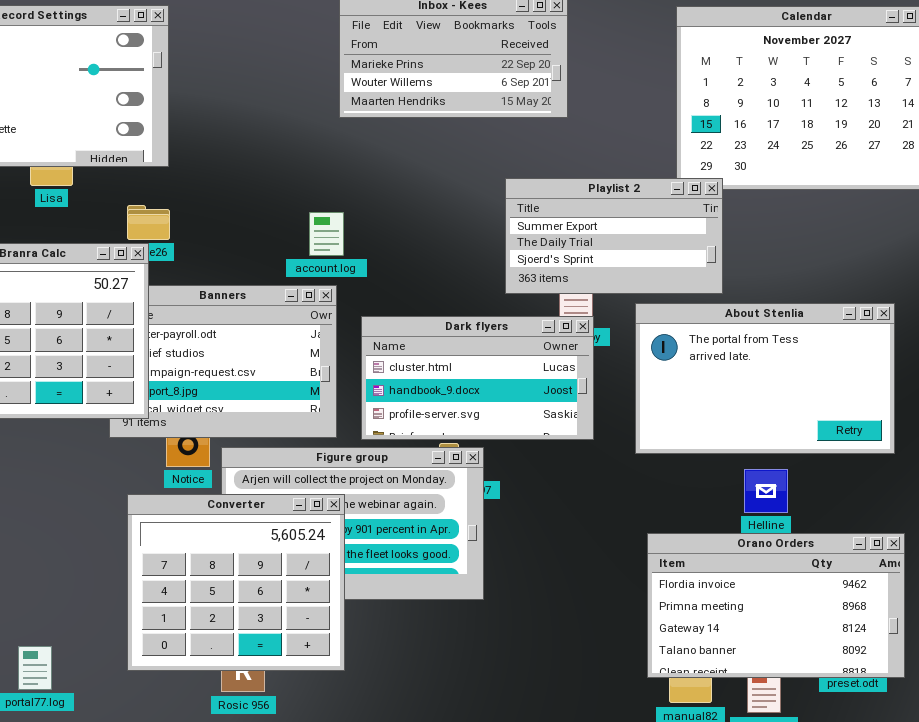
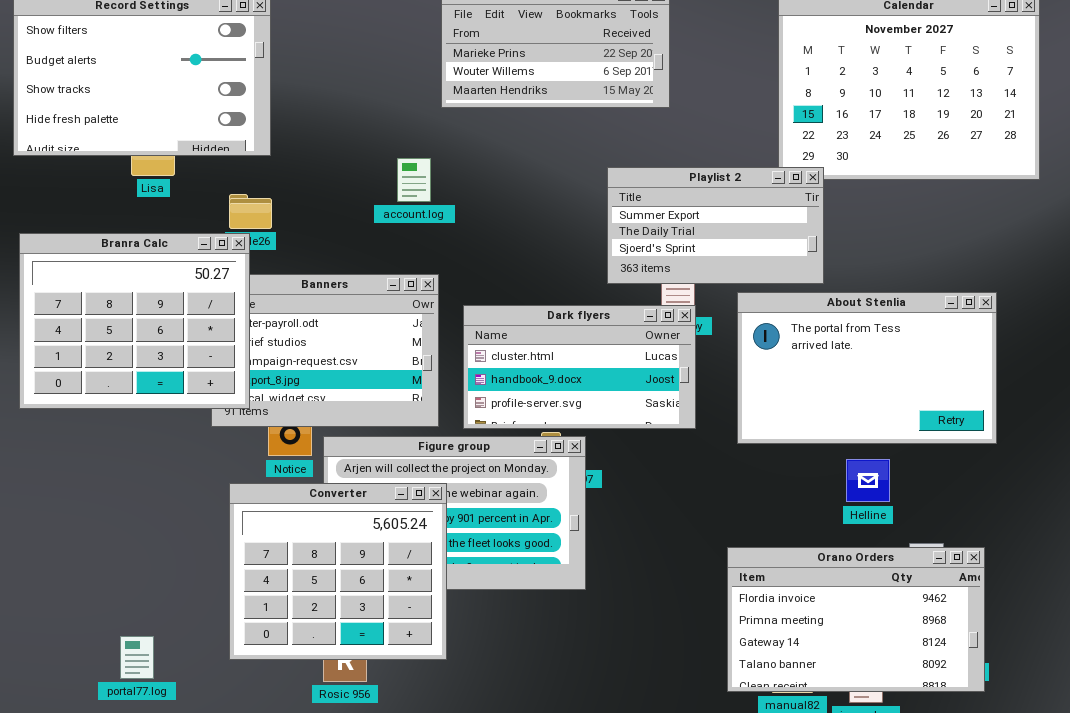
account.log: [309,212,344,256] -> [397,158,431,202], moved
Orano Orders: [647,533,905,678] -> [727,547,985,692], moved

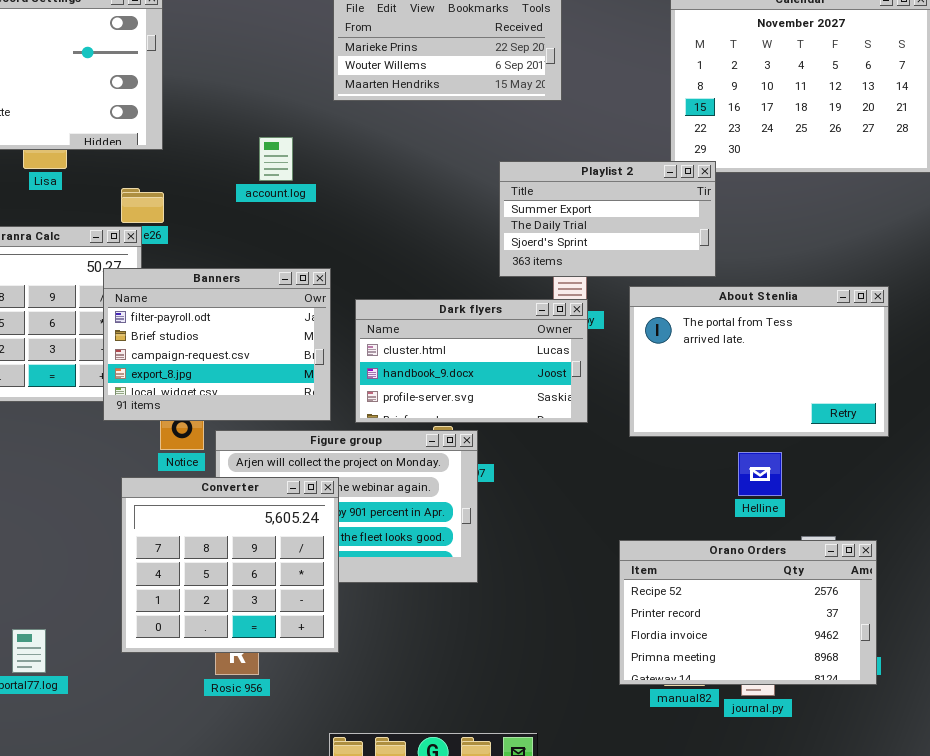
account.log: [397,158,431,202] -> [259,137,293,181], moved
Banners: [211,274,439,427] -> [103,268,331,421], raised
Orano Orders: [727,547,985,692] -> [619,540,877,685], scrolled up 2 rows

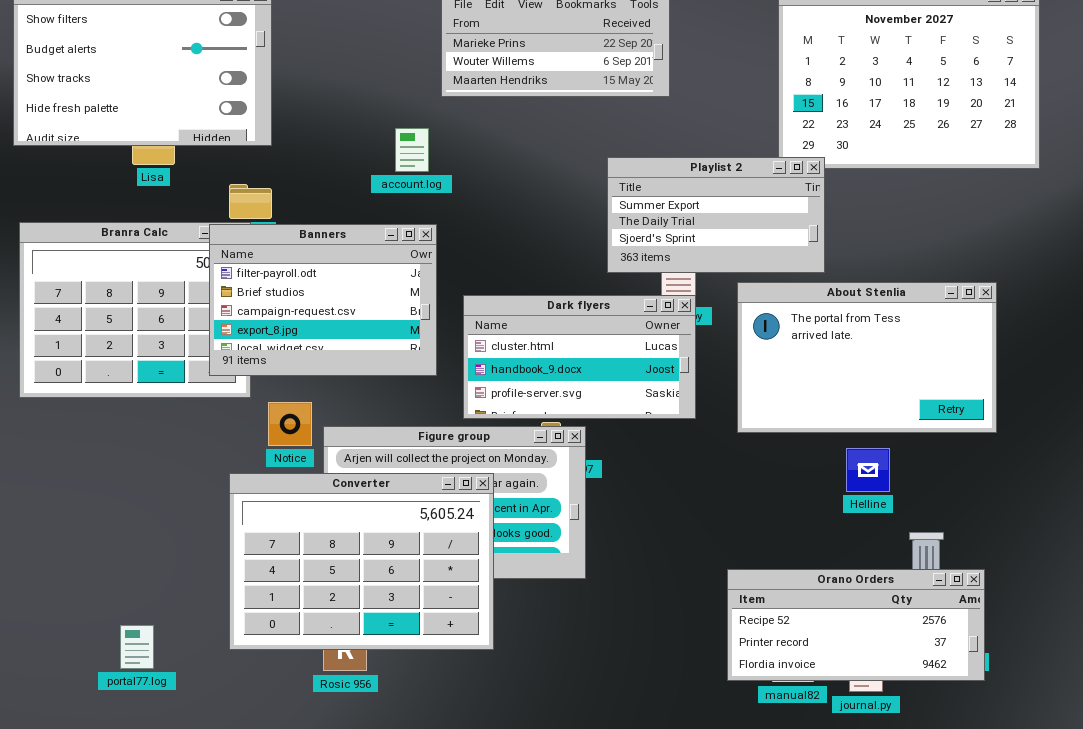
account.log: [259,137,293,181] -> [395,128,429,172], moved
Banners: [103,268,331,421] -> [209,224,437,376], moved
Converter: [121,477,339,653] -> [229,473,494,650], resized
Orano Orders: [619,540,877,685] -> [727,569,985,681], resized

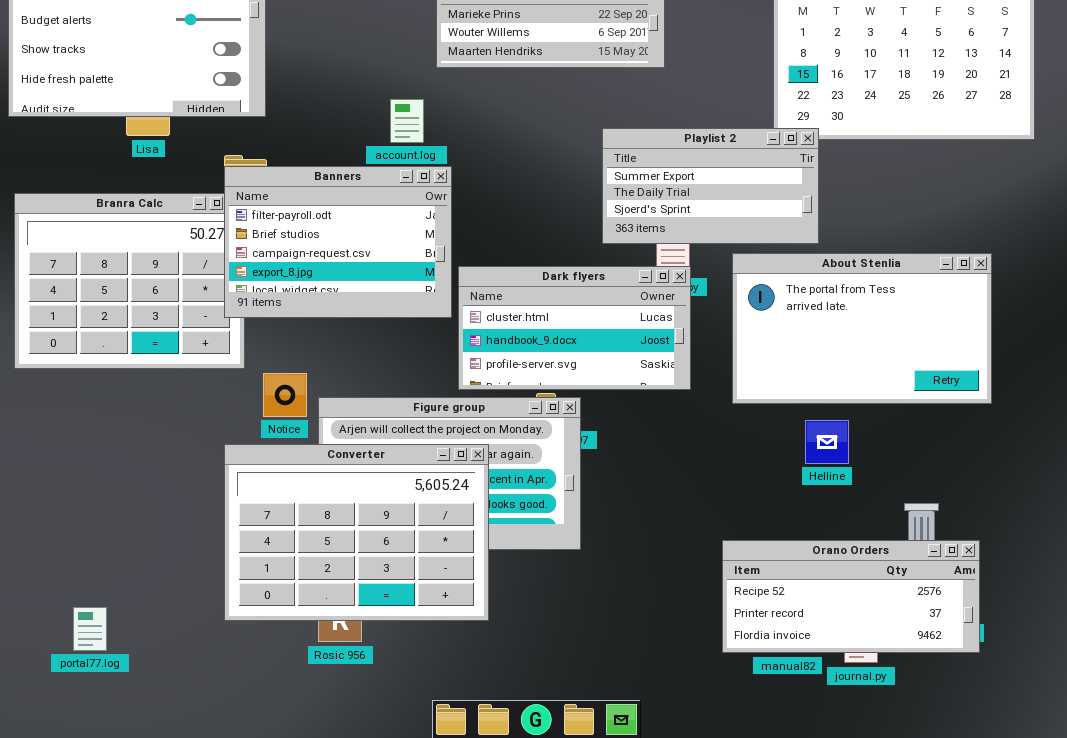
Banners: [209,224,437,376] -> [224,166,452,318], moved
Helline: [846,448,890,492] -> [805,420,849,464], moved
portal77.log: [120,625,154,669] -> [73,607,107,651], moved

